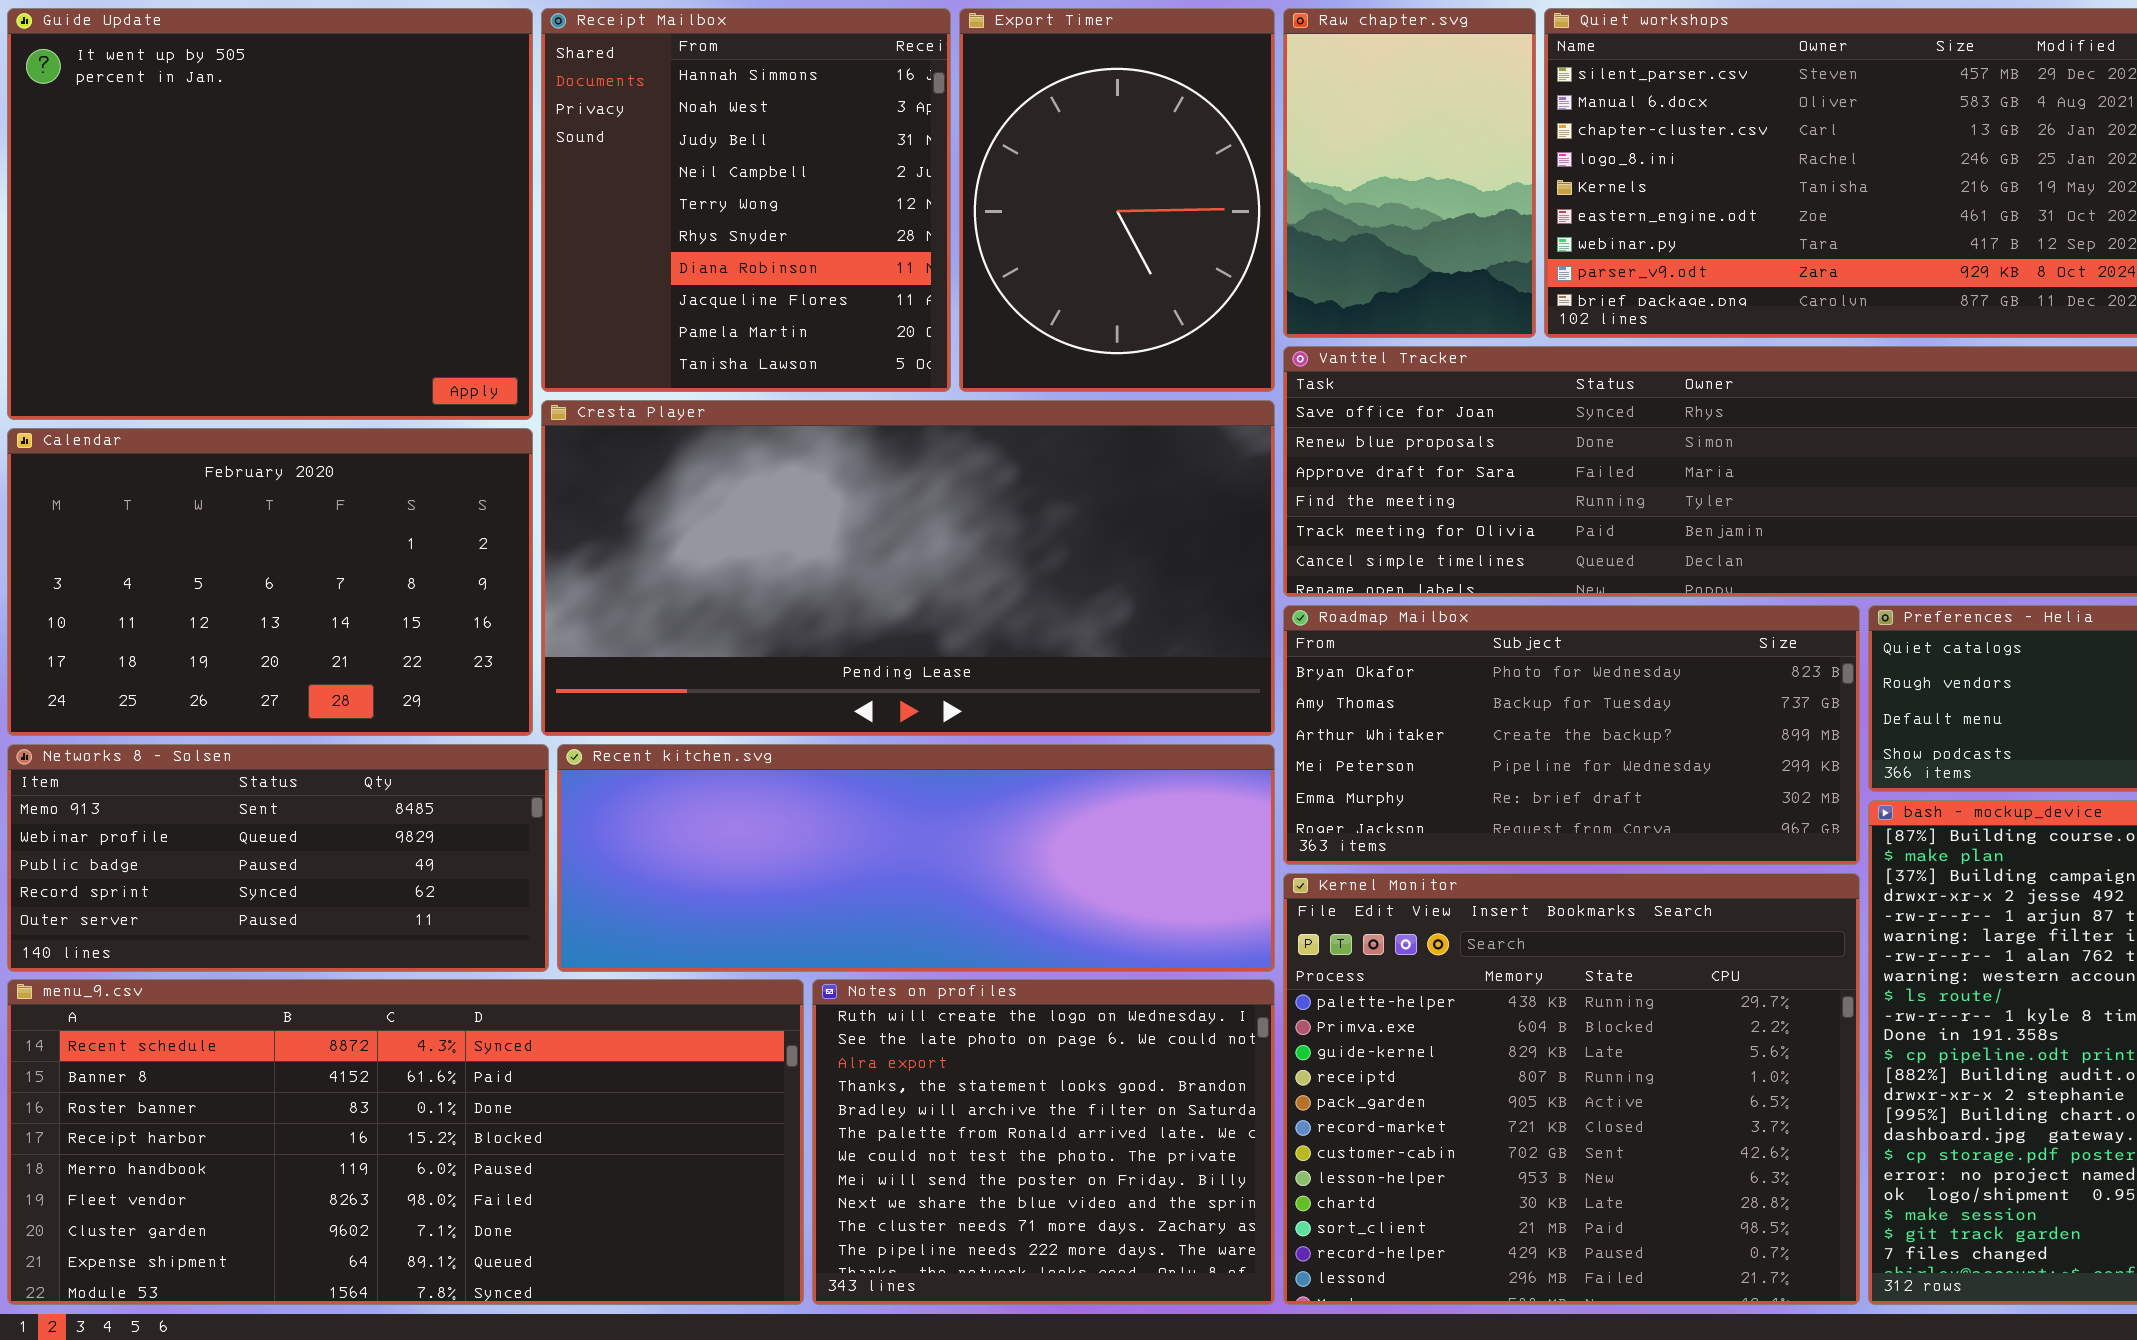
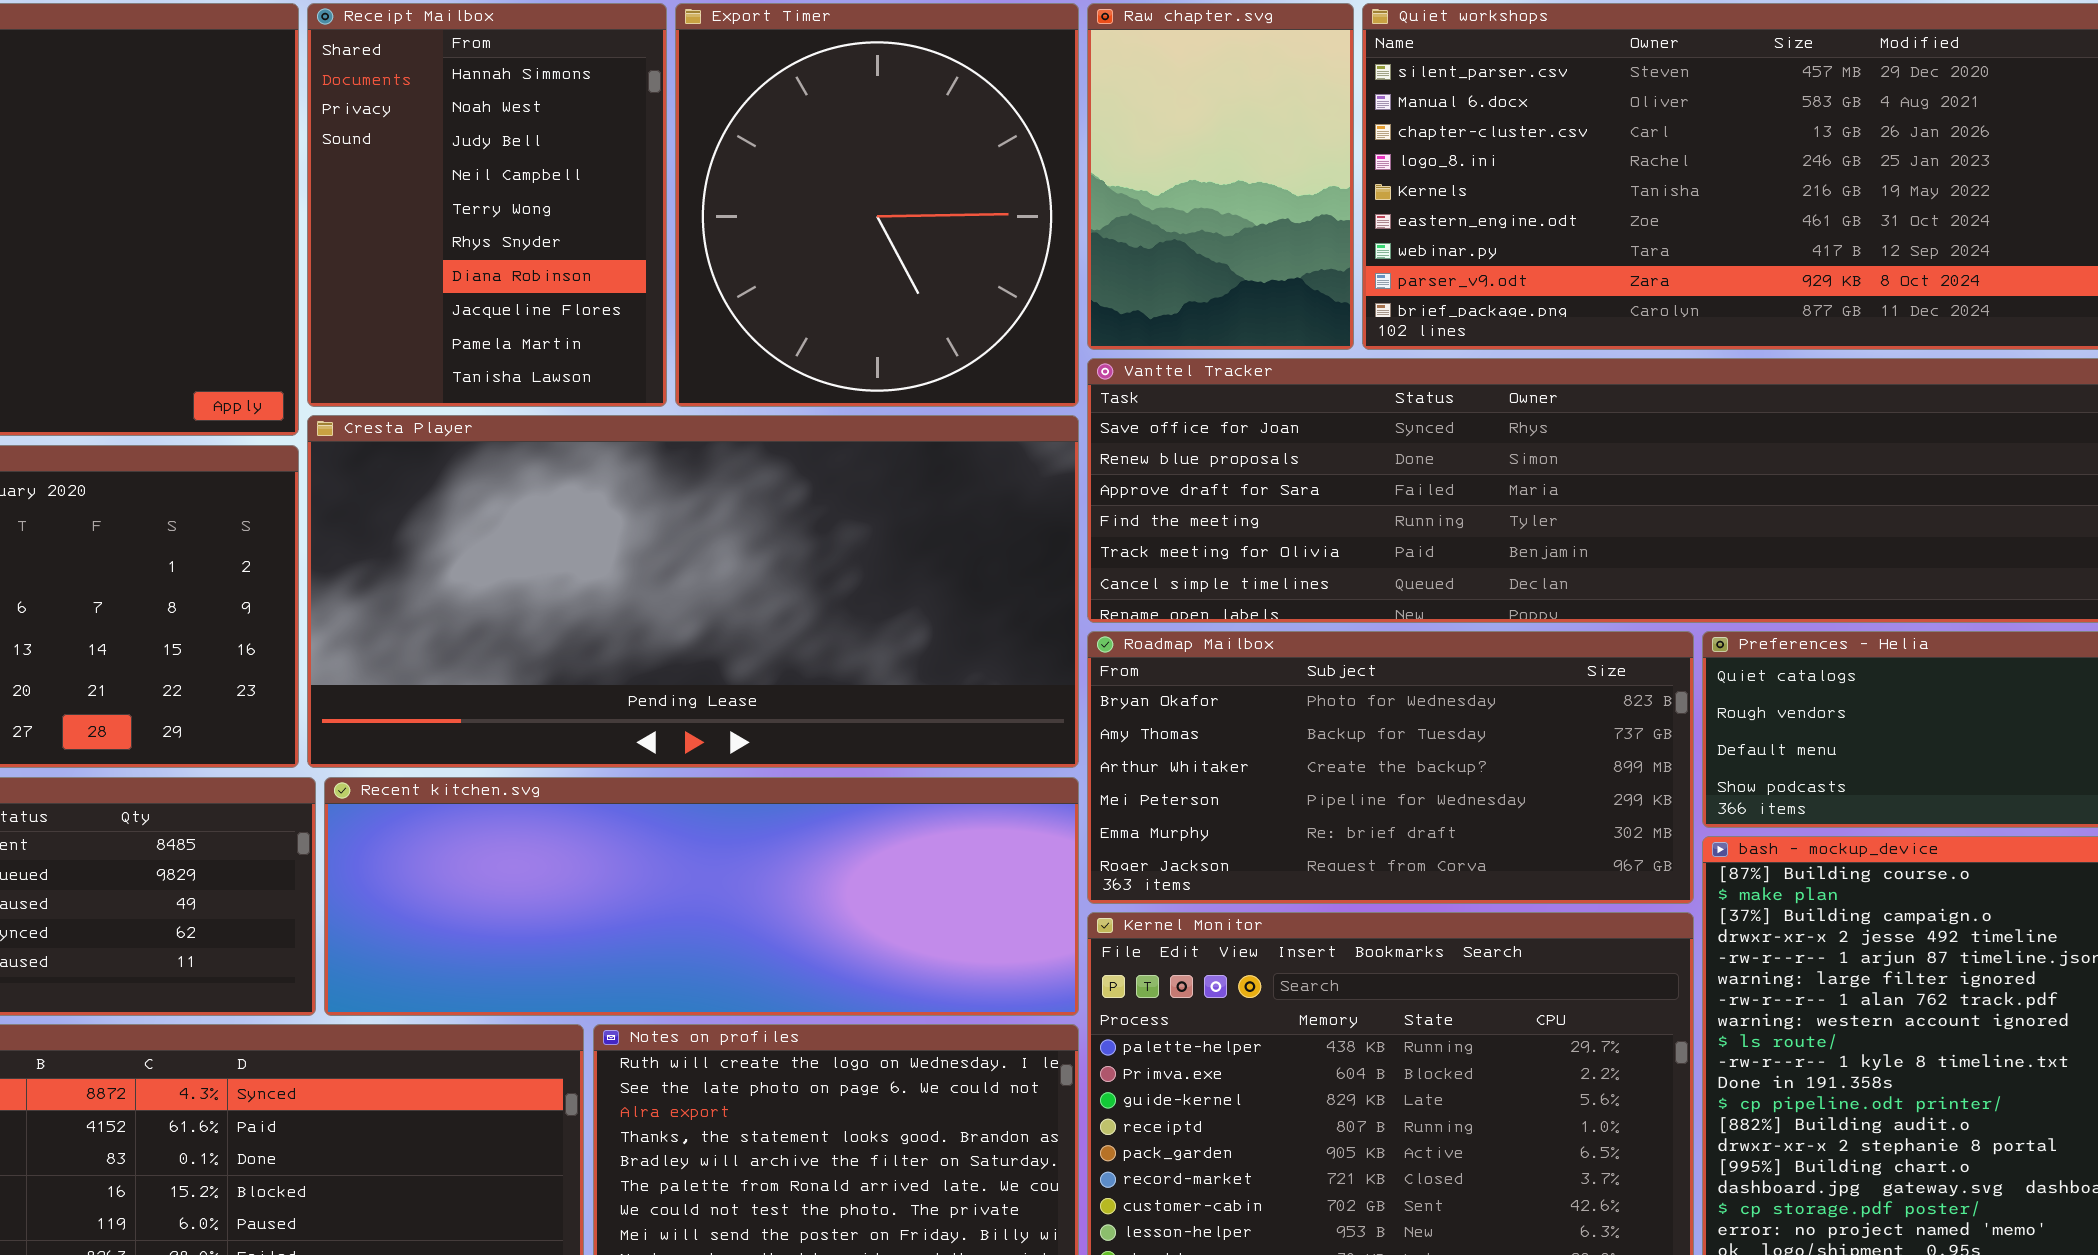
Receipt Mailbox: [541,8,951,392] -> [307,3,667,407], resized
Export Timer: [959,8,1275,392] -> [675,3,1079,407], resized

